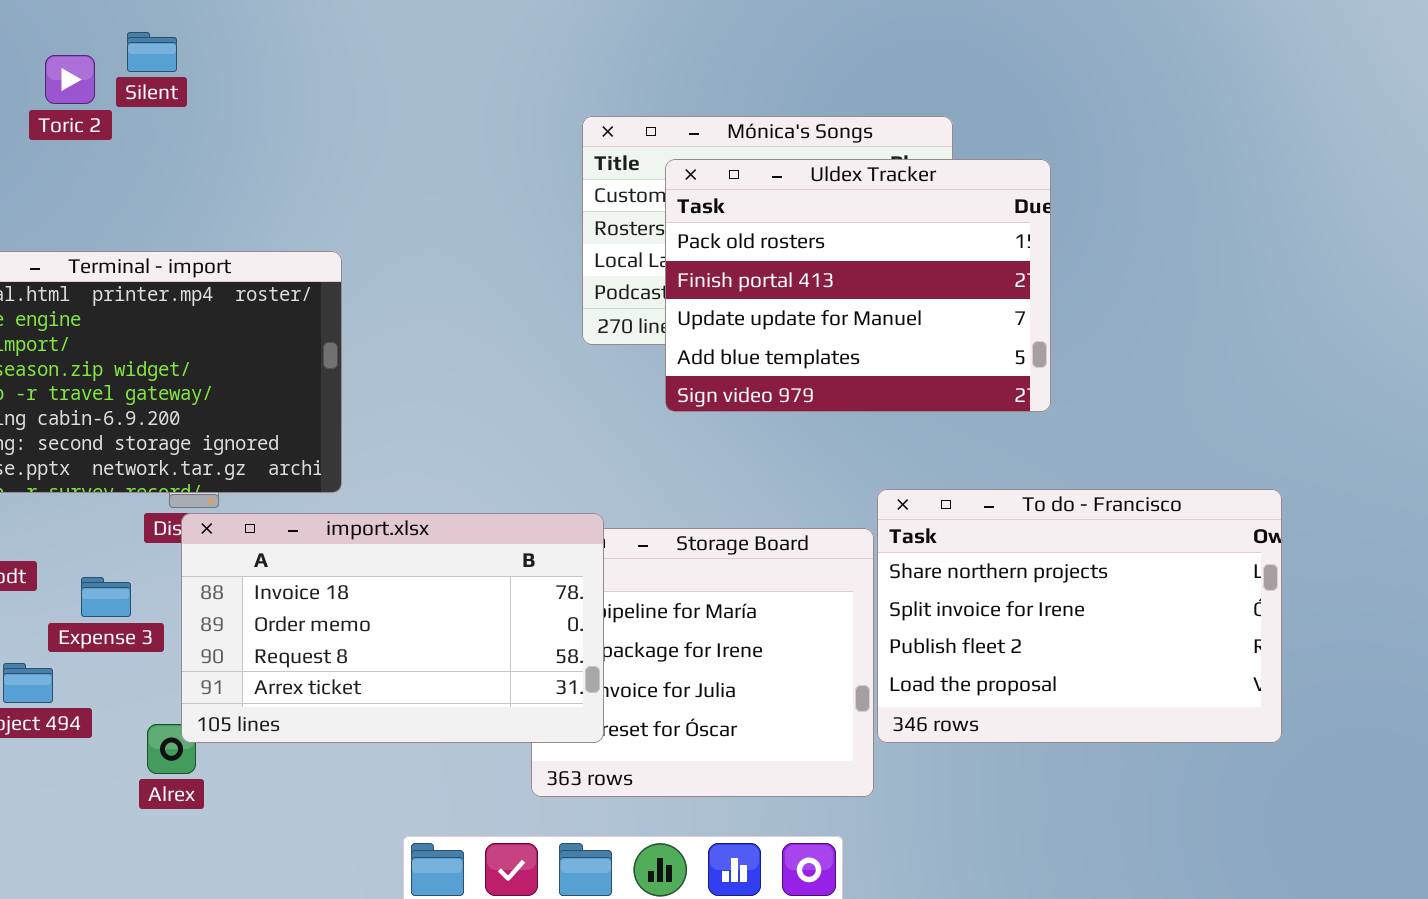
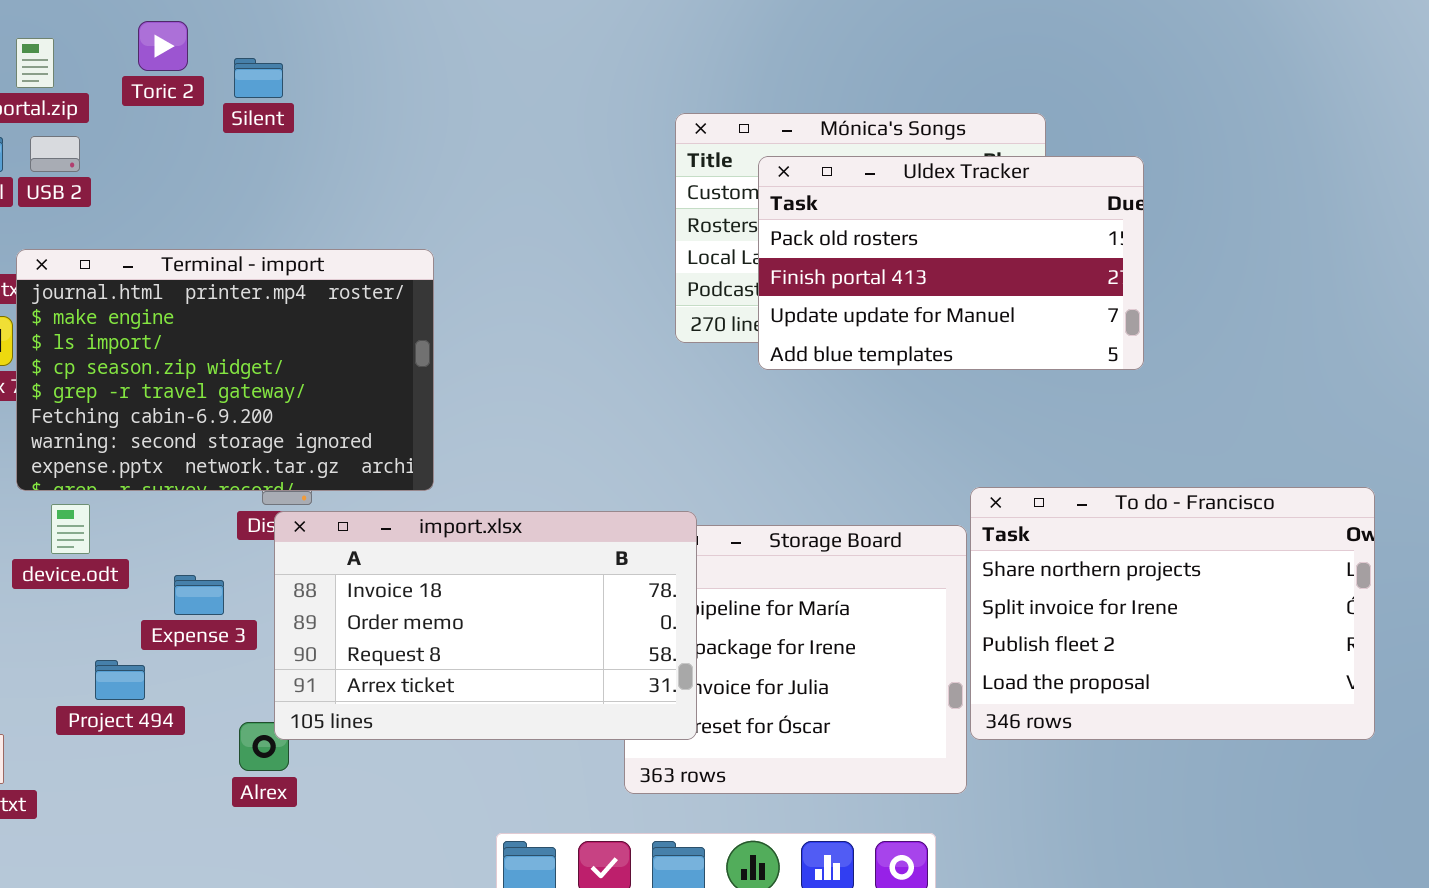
Silent: [127,32,177,72] -> [234,58,283,98], moved
Toric 2: [45,55,95,104] -> [138,21,188,71], moved
Uldex Tracker: [665,159,1051,412] -> [758,156,1144,370], resized

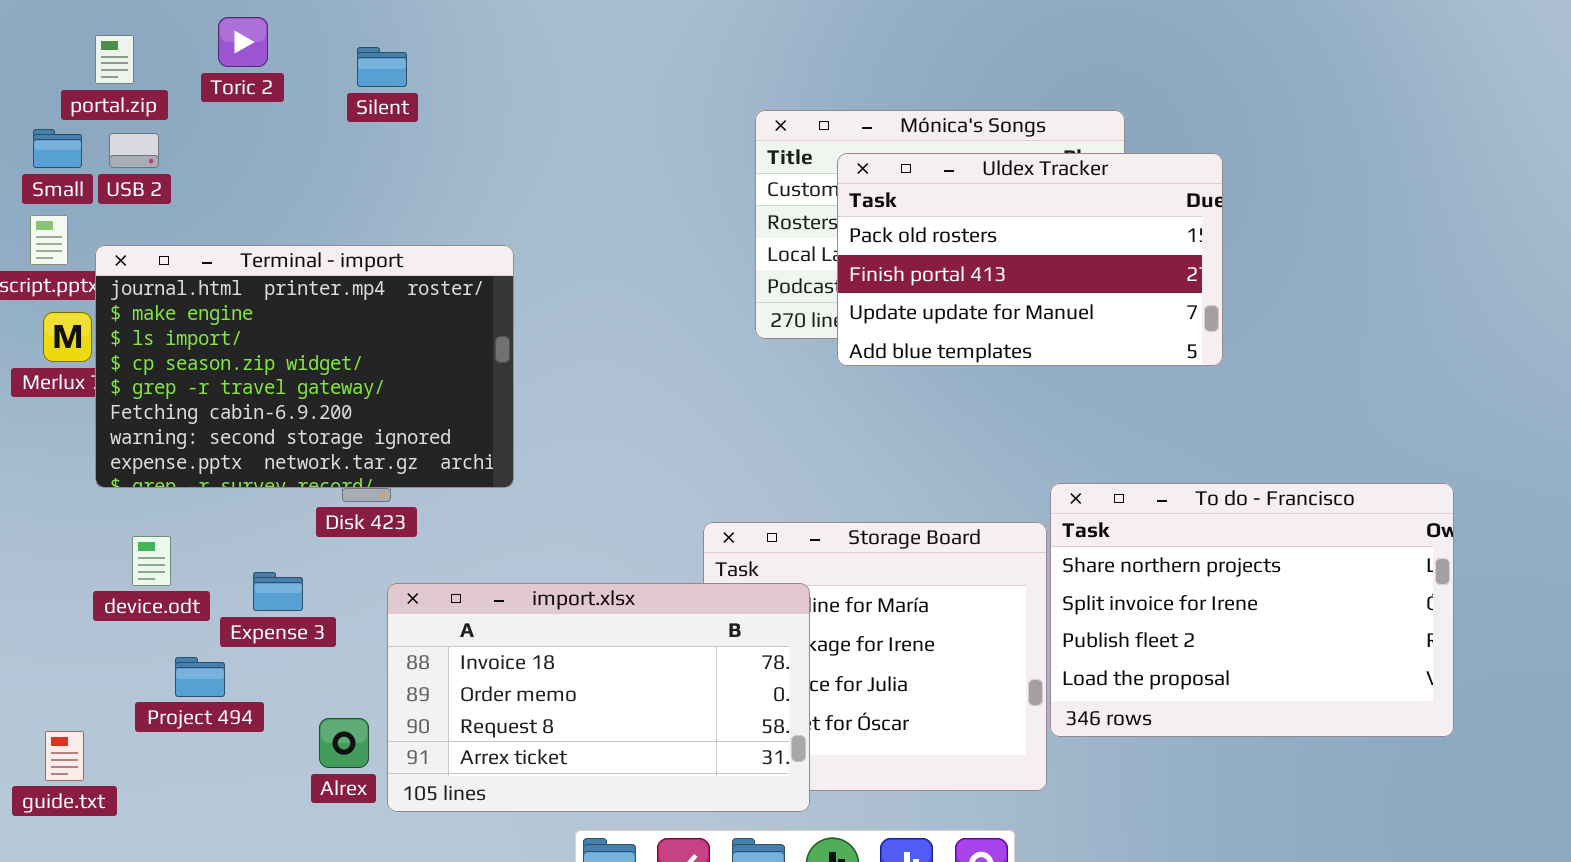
Silent: [234,58,283,98] -> [357,47,407,87], moved
device.odt: [51,504,90,554] -> [132,536,171,586], moved
import.xlsx: [274,511,697,740] -> [387,583,810,812], moved

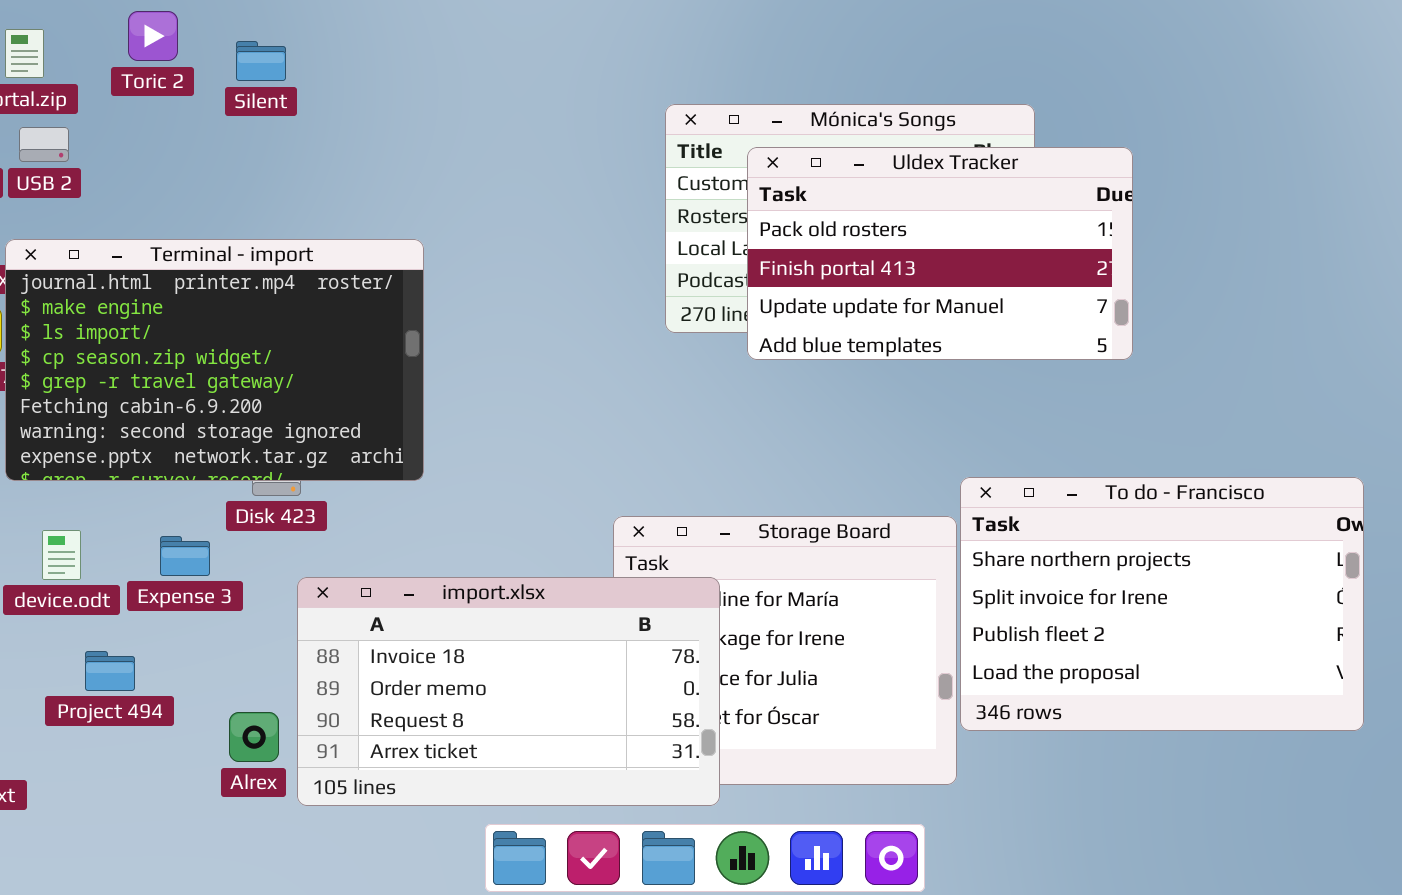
Silent: [357,47,407,87] -> [236,41,286,81], moved
Expense 3: [253,572,303,611] -> [160,536,210,576], moved

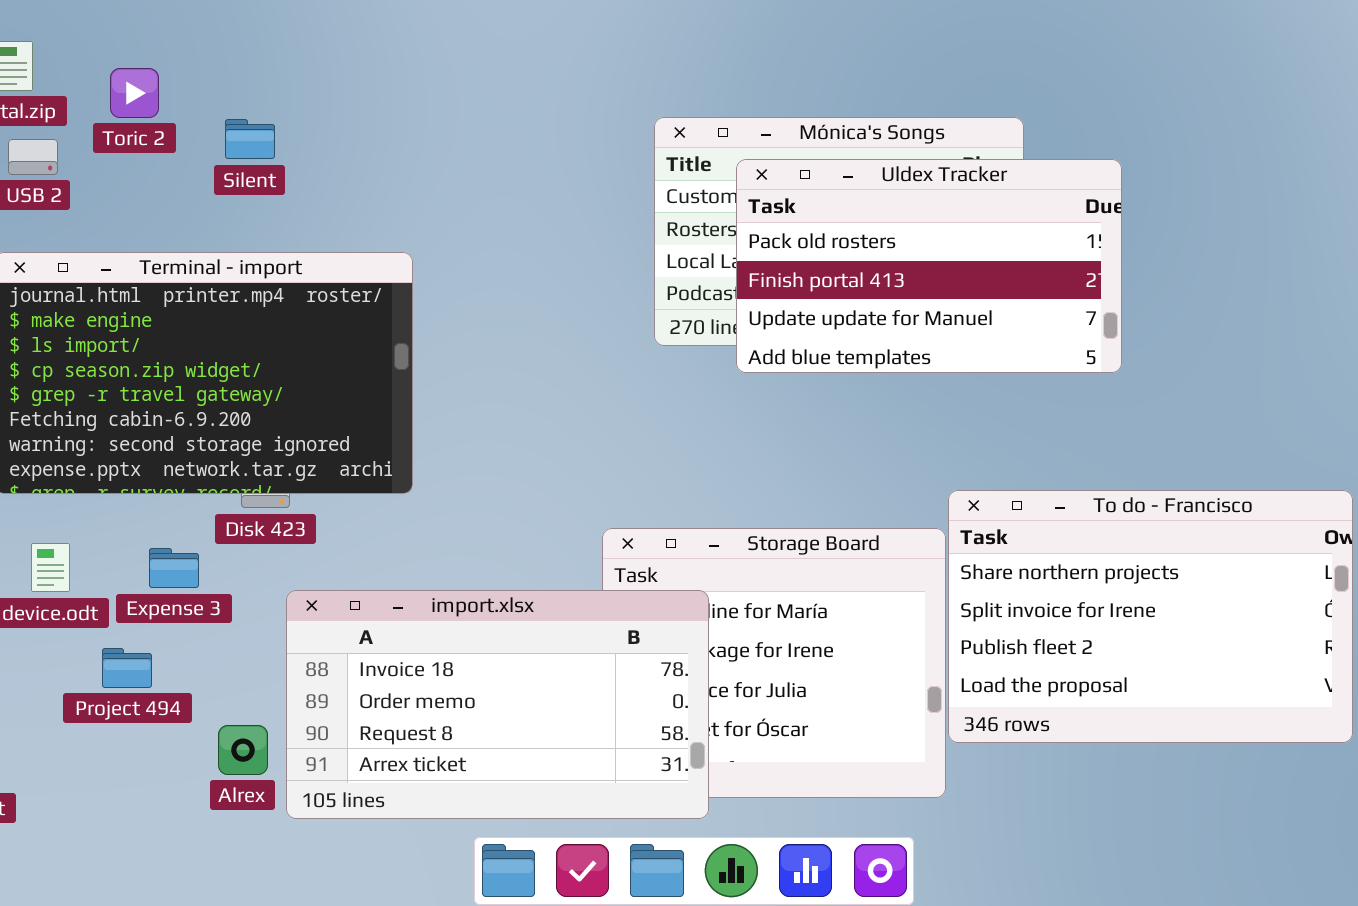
Toric 2: [128,11,178,61] -> [110,68,159,118], moved
Silent: [236,41,286,81] -> [225,119,275,159], moved
Project 494: [85,651,135,691] -> [102,648,152,688], moved

